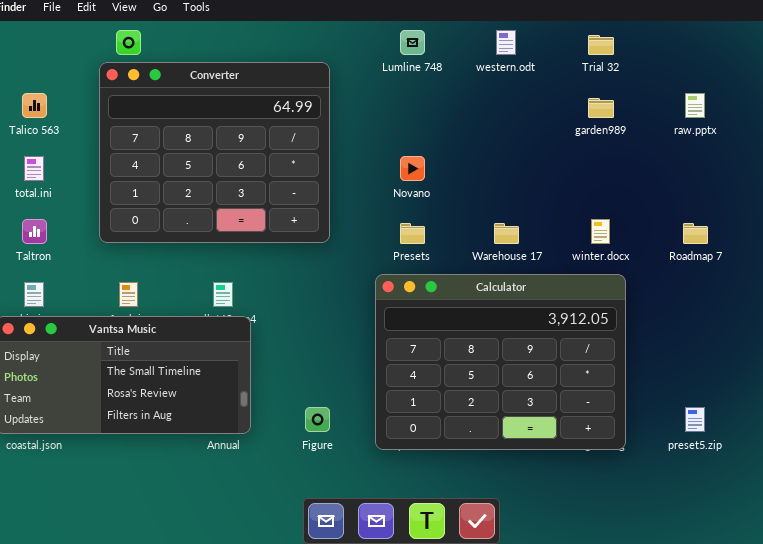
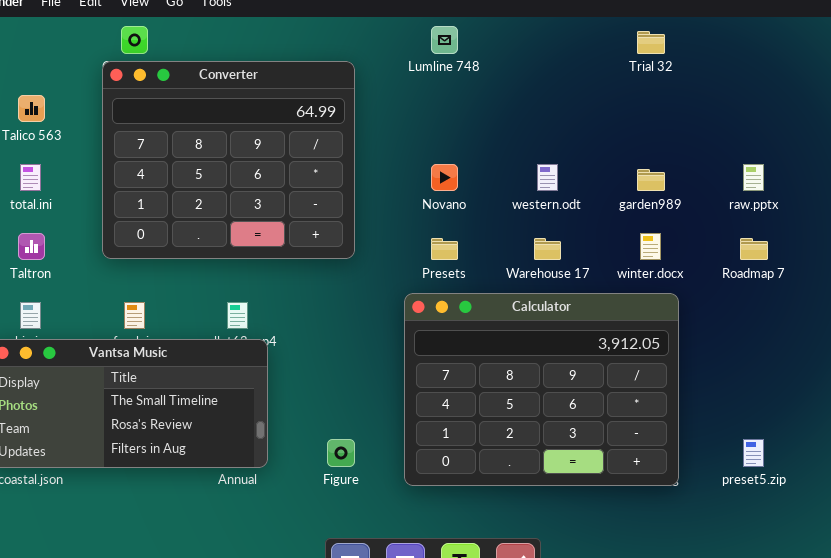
western.odt: [496,30,516,55] -> [537,164,558,191], moved
raw.pptx: [685,93,705,118] -> [743,164,764,191], moved
garden989: [588,98,614,118] -> [637,169,665,191], moved

